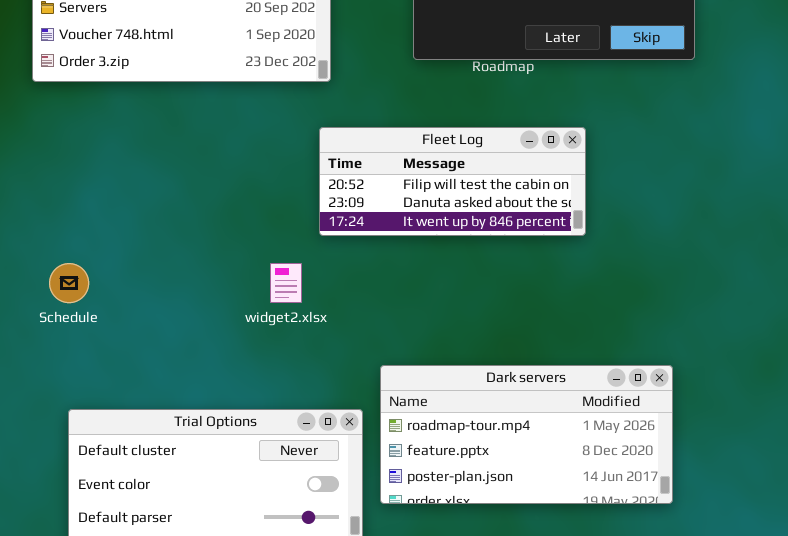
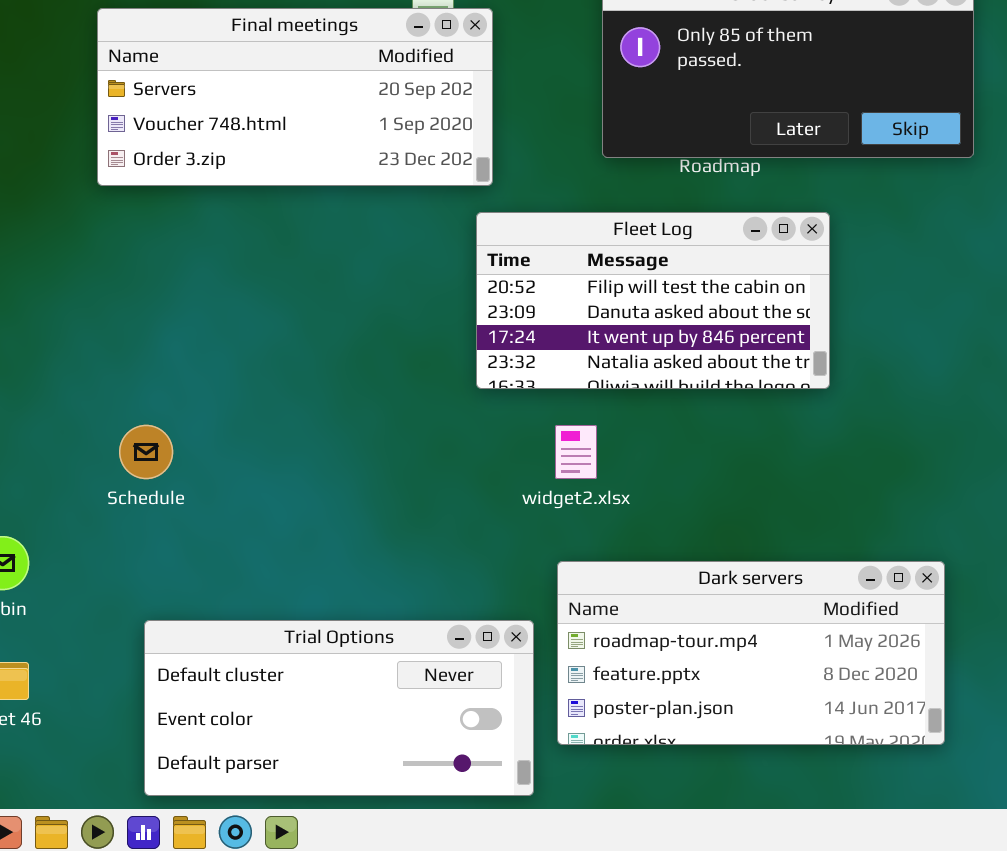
Fleet Log: [319,127,586,236] -> [476,212,830,389], resized
widget2.xlsx: [270,263,302,303] -> [555,425,597,479], moved

